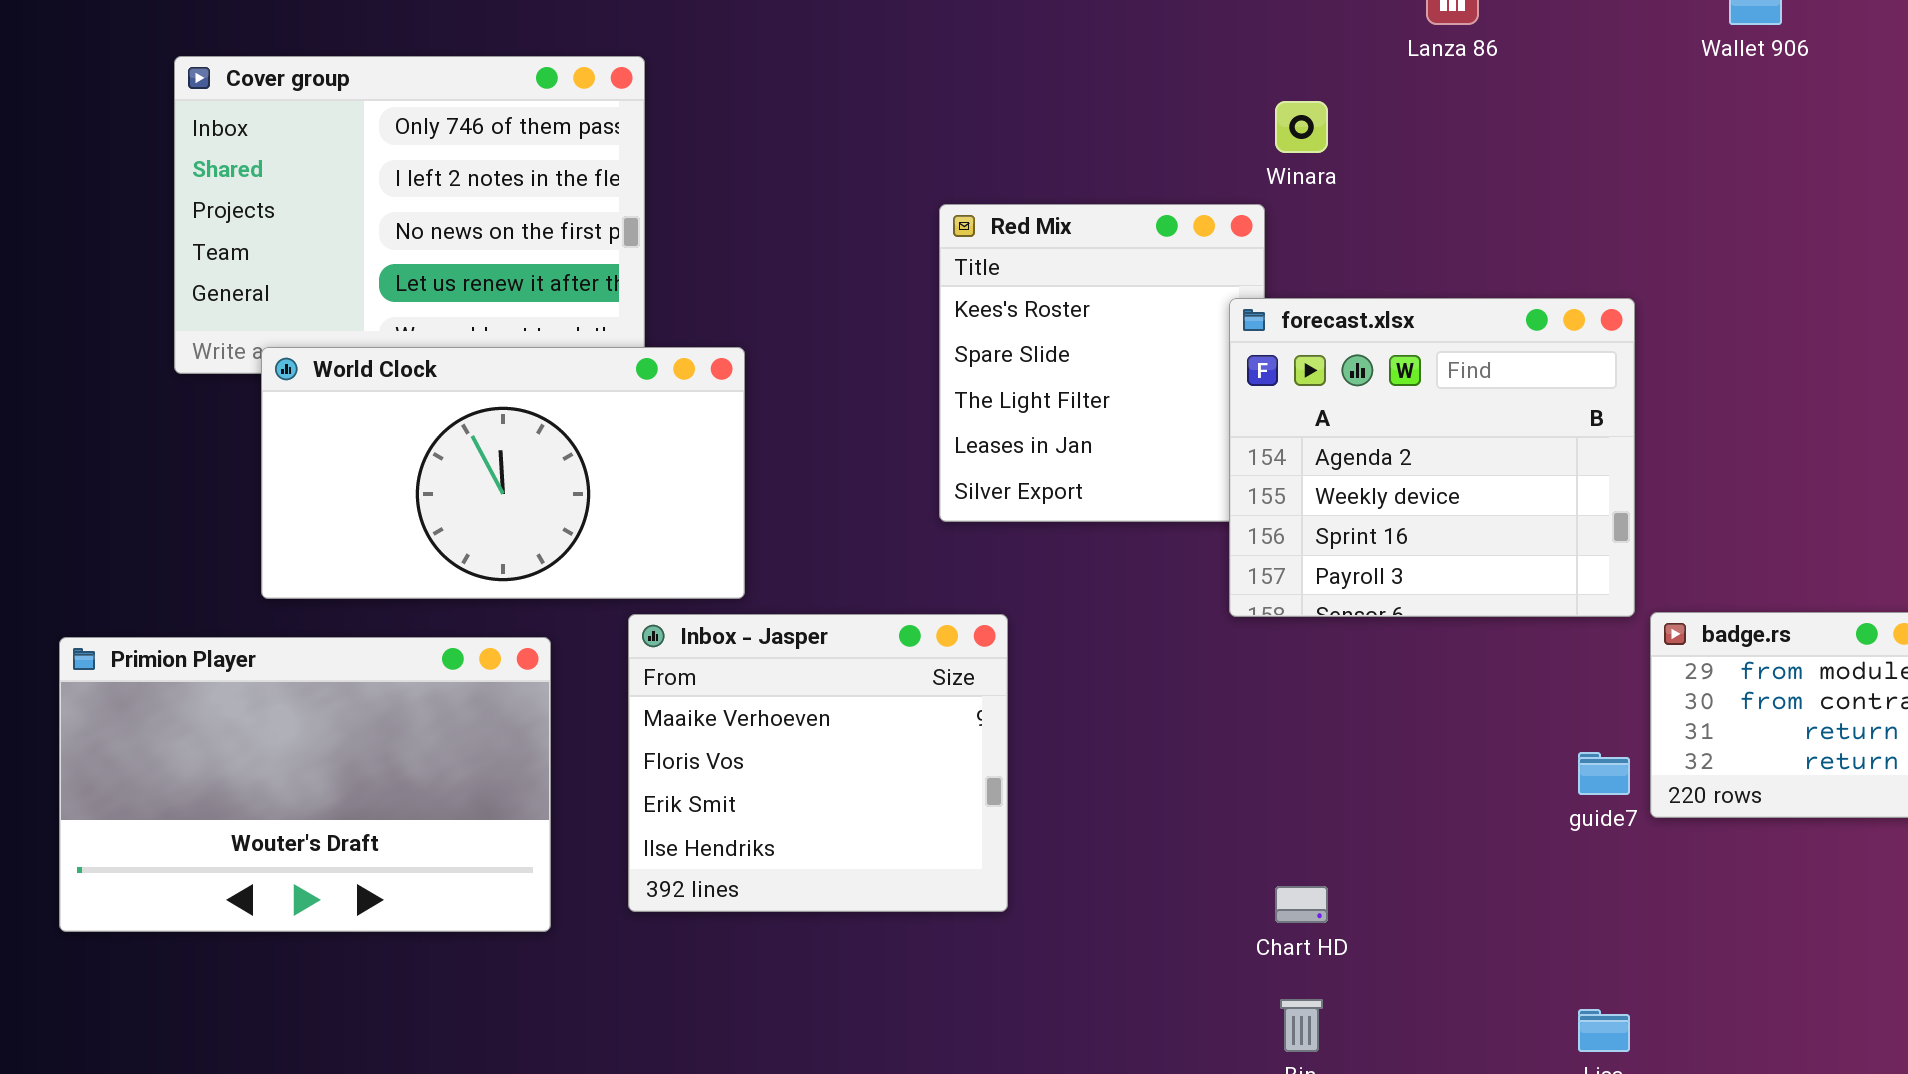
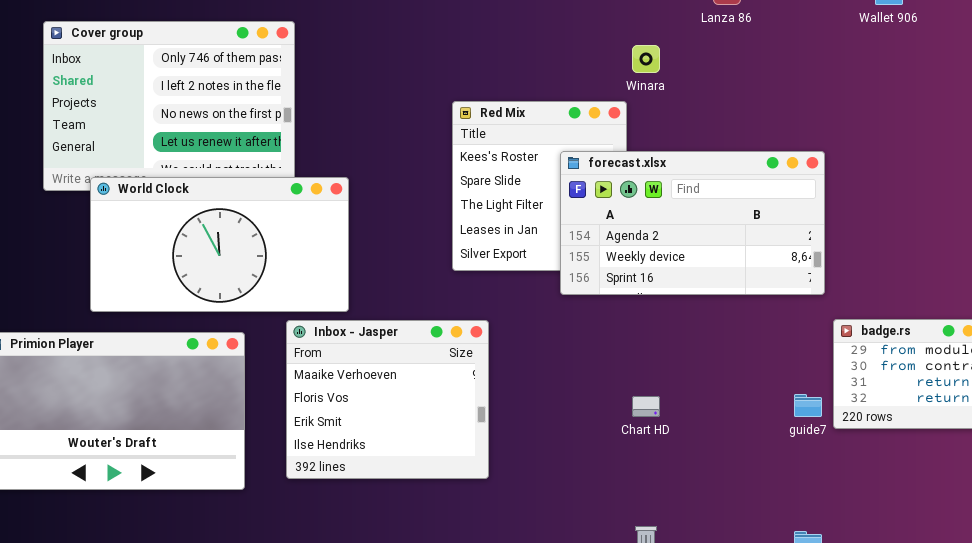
forecast.xlsx: [1229,298,1635,617] -> [560,151,825,295], resized
Chart HD: [1275,886,1328,923] -> [632,396,660,417], moved

